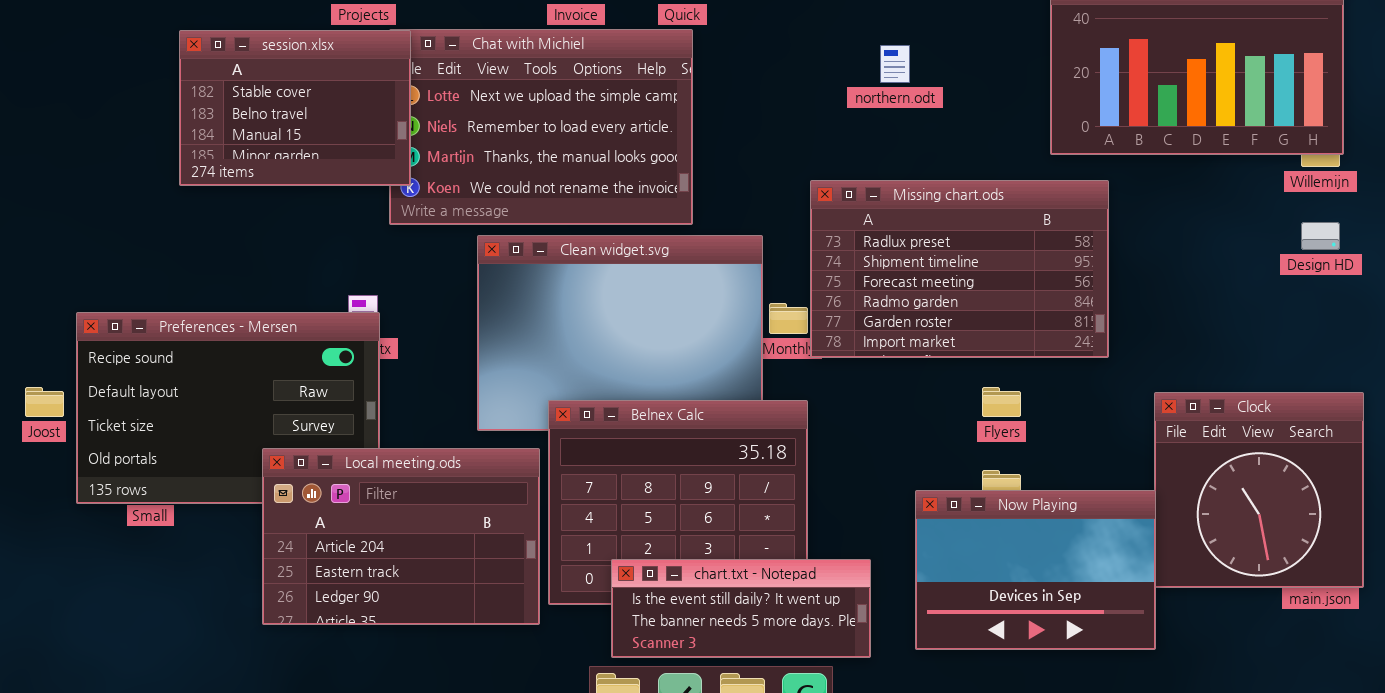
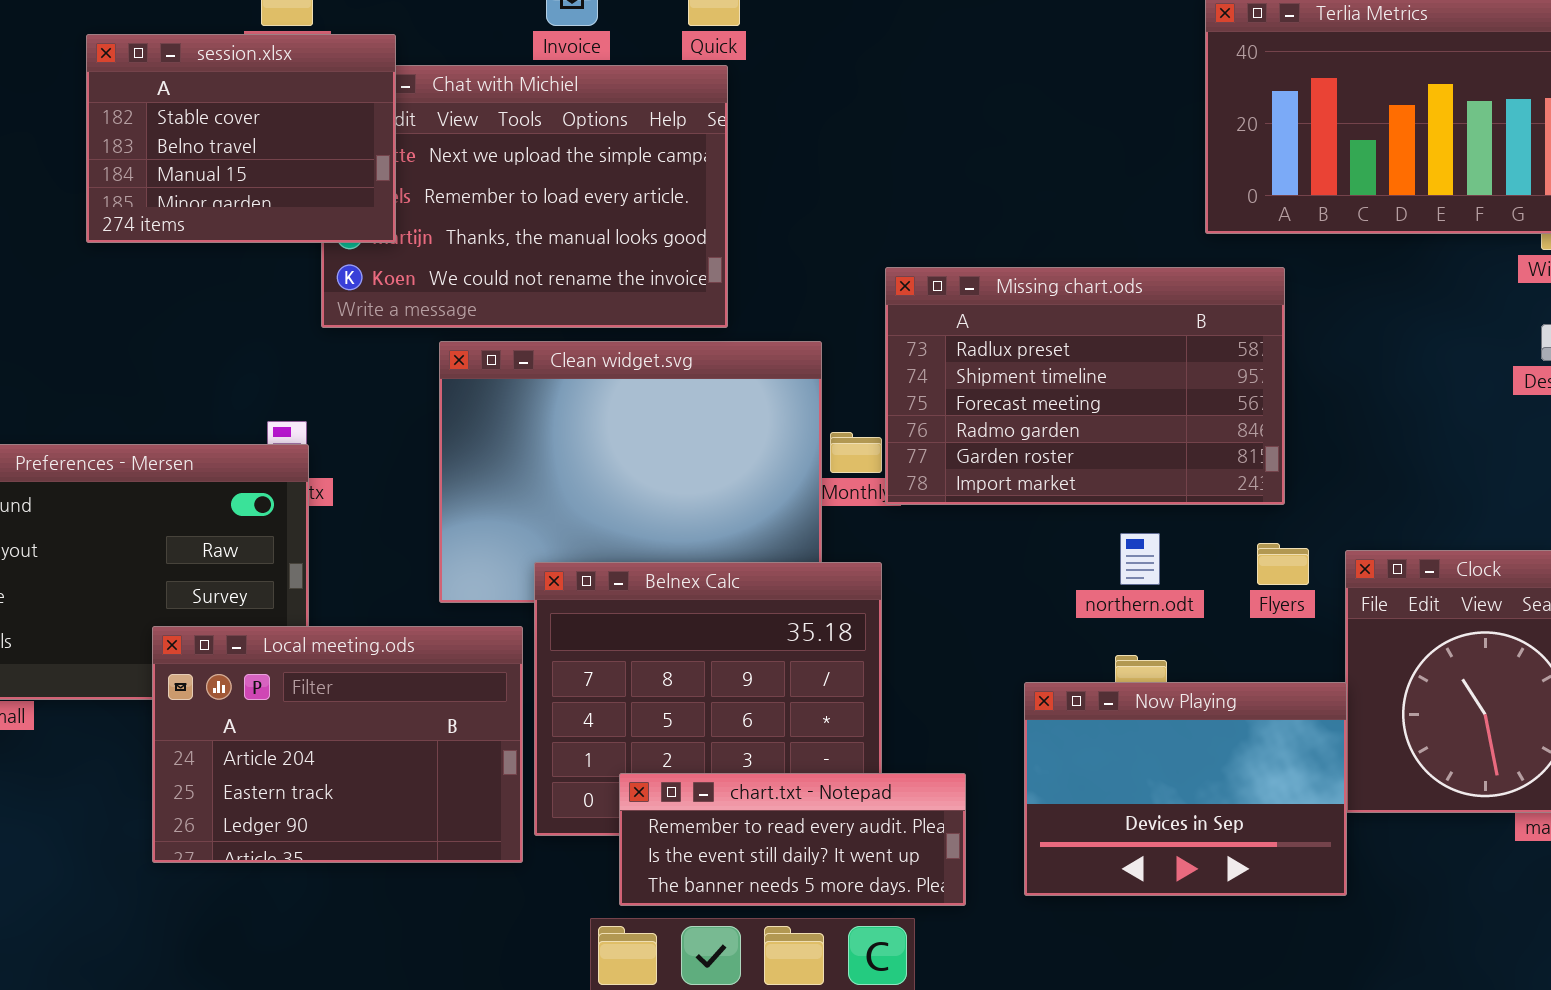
session.xlsx: [179,30,411,186] -> [86,34,396,243], moved
northern.odt: [880,45,910,83] -> [1120,533,1160,585], moved
Flyers: [982,387,1021,417] -> [1257,543,1309,585], moved
chart.txt - Notepad: [611,559,871,658] -> [619,773,966,906], scrolled up 1 row

